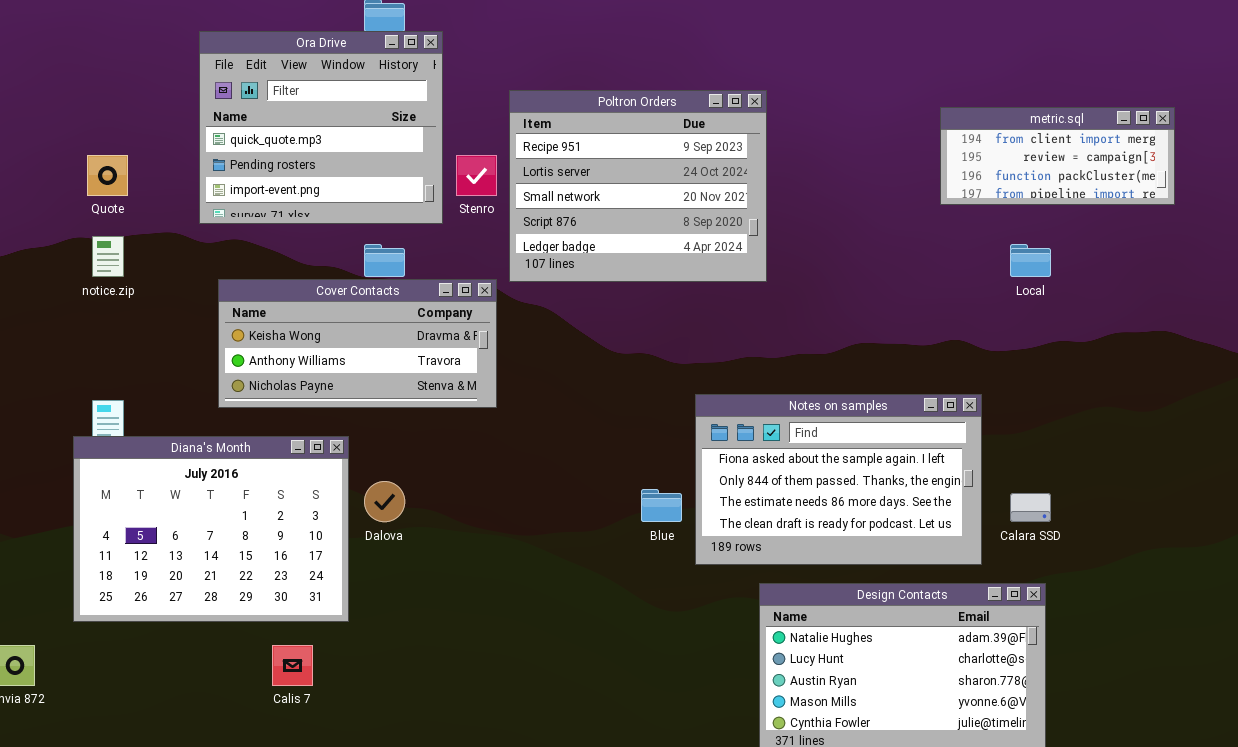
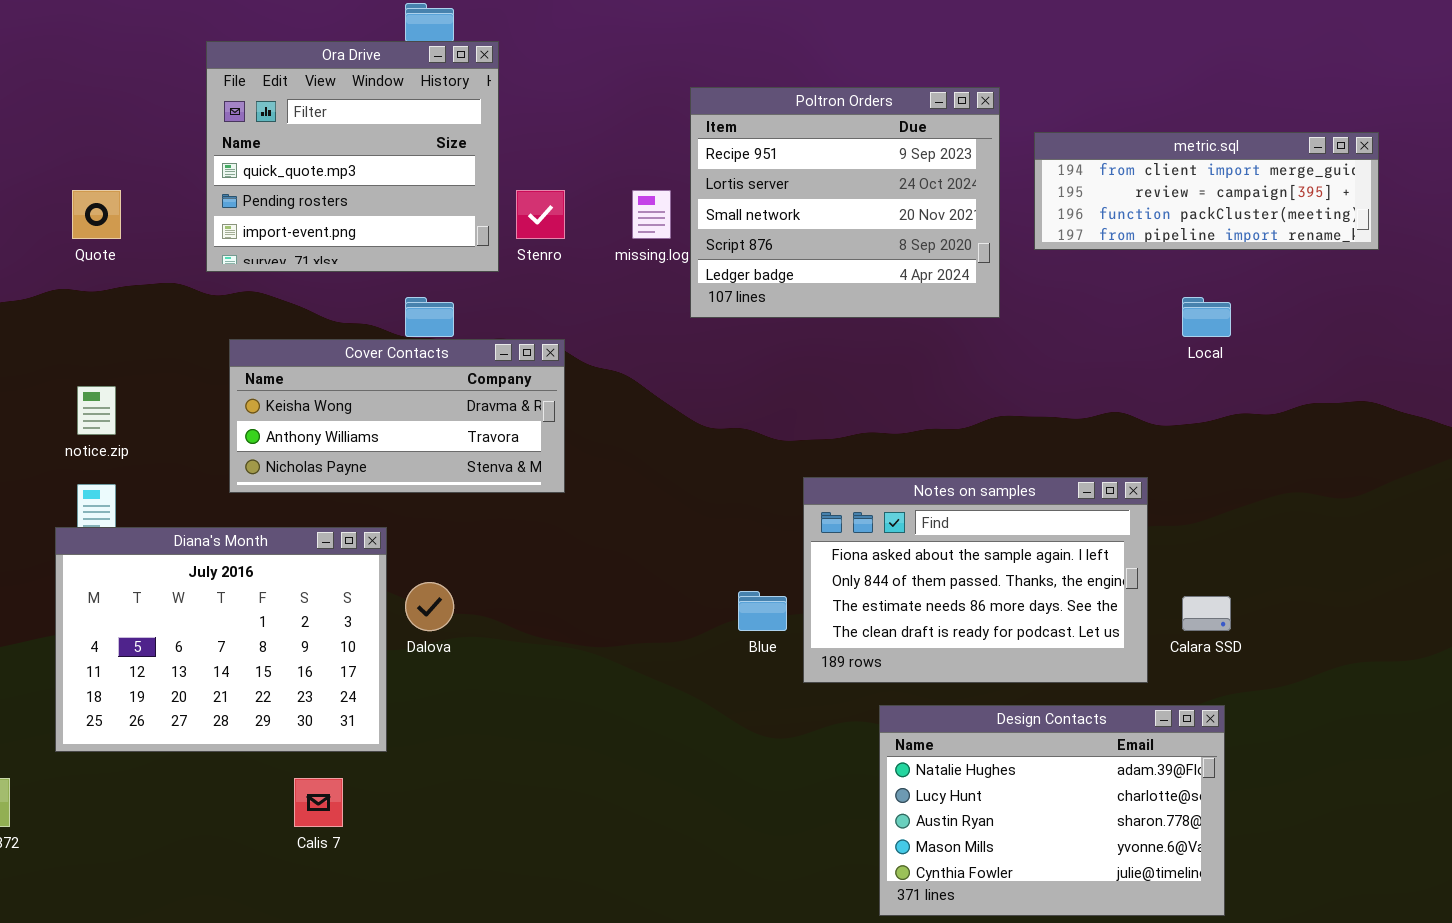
Poltron Orders: [509,90,767,282] -> [690,87,1000,318], moved
metric.sql: [940,107,1175,205] -> [1034,132,1379,250], resized
notice.zip: [92,236,124,277] -> [77,386,116,435], moved

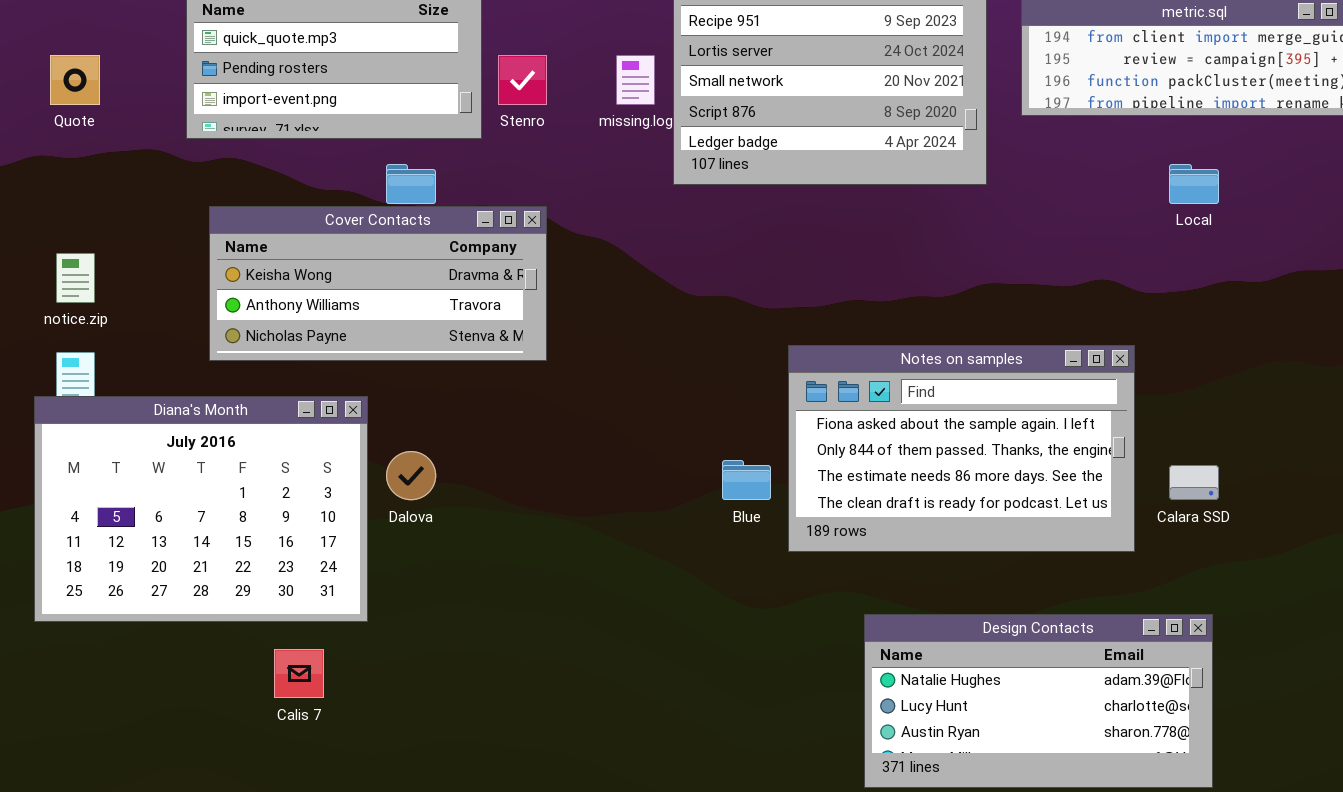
Design Contacts: [879,705,1225,916] -> [864,614,1213,788], resized

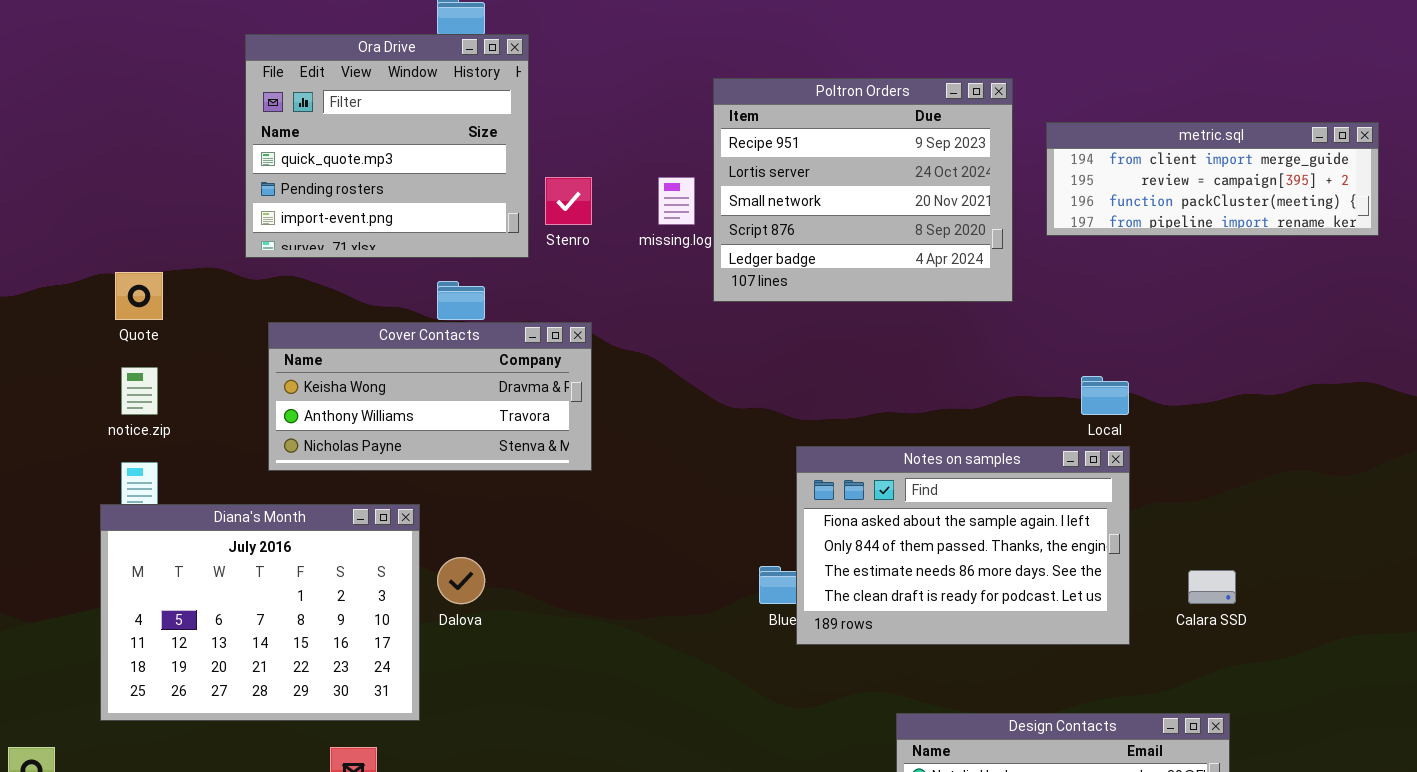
Quote: [50,55,100,105] -> [115,272,163,320], moved
Local: [1169,164,1219,204] -> [1081,376,1129,415], moved
Notes on samples: [788,345,1135,552] -> [796,446,1130,645], moved

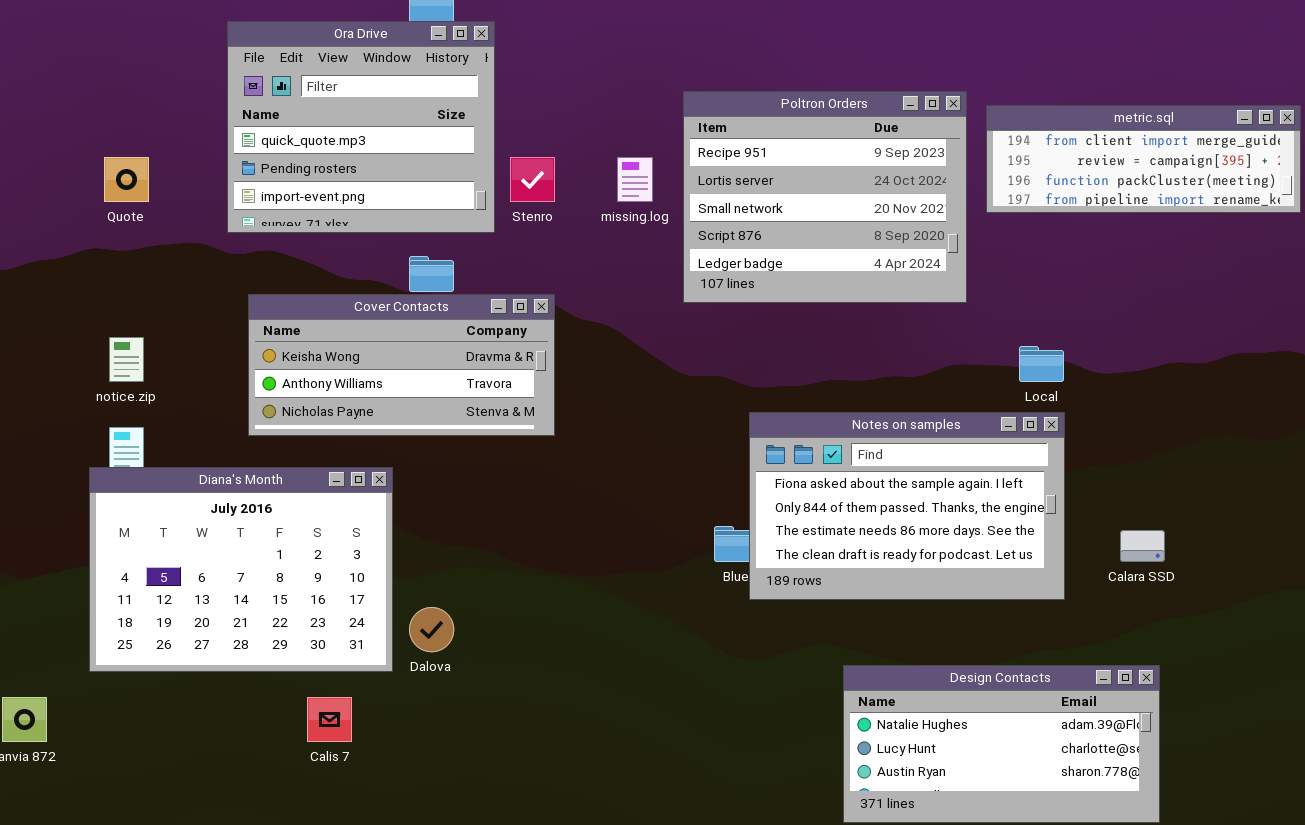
Poltron Orders: [713,78,1013,302] -> [683,91,967,303], moved
Quote: [115,272,163,320] -> [104,157,149,202], moved
Dalova: [437,557,485,604] -> [409,607,454,652], moved

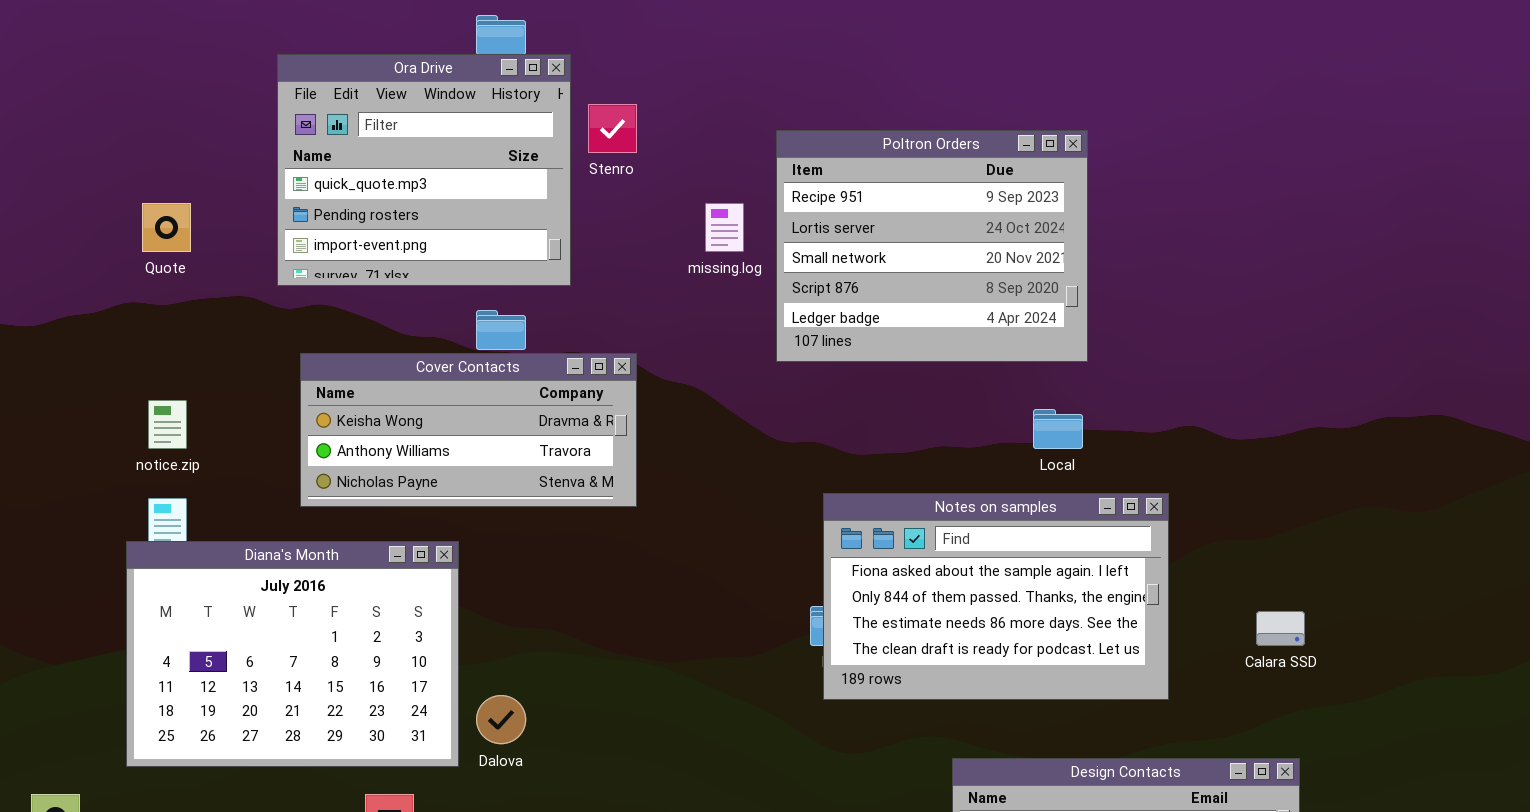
metric.sql: [986,105,1301,213] -> none, closed
Stenro: [510,157,555,202] -> [588,104,637,153], moved
Local: [1019,346,1064,382] -> [1033,409,1083,449], moved
Notes on samples: [749,412,1065,600] -> [823,493,1169,700], moved

